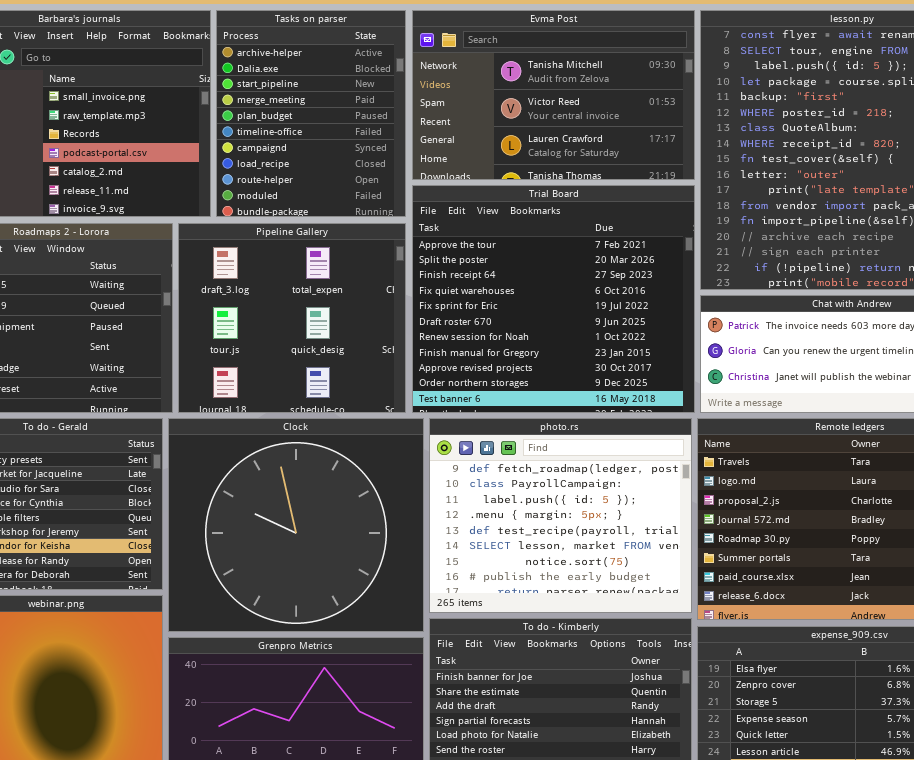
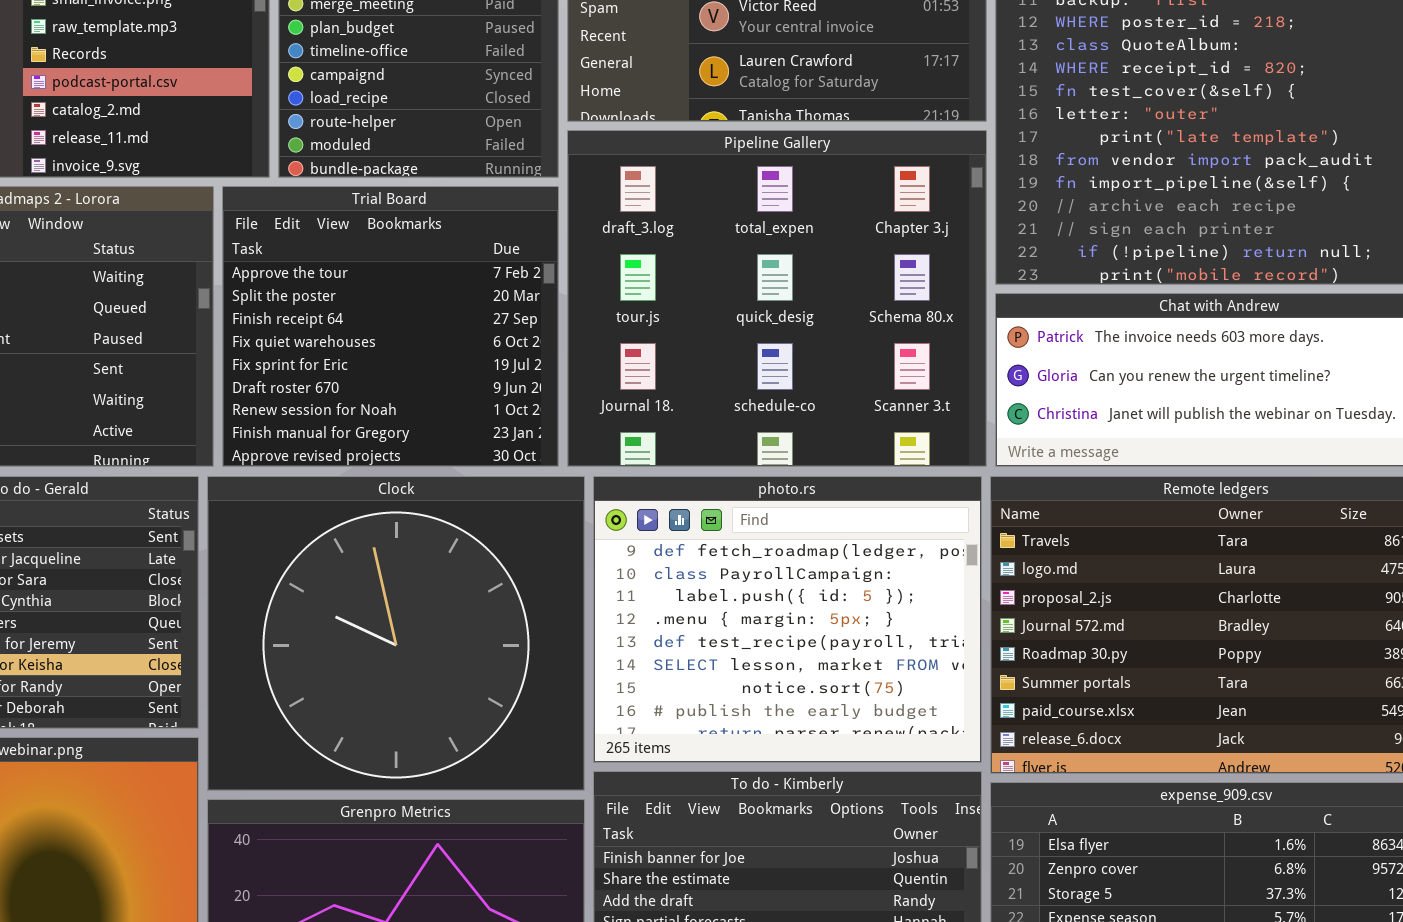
Trial Board: [412,185,695,413] -> [222,186,559,467], moved, resized
Pipeline Gallery: [178,223,406,413] -> [567,130,987,467], moved, resized

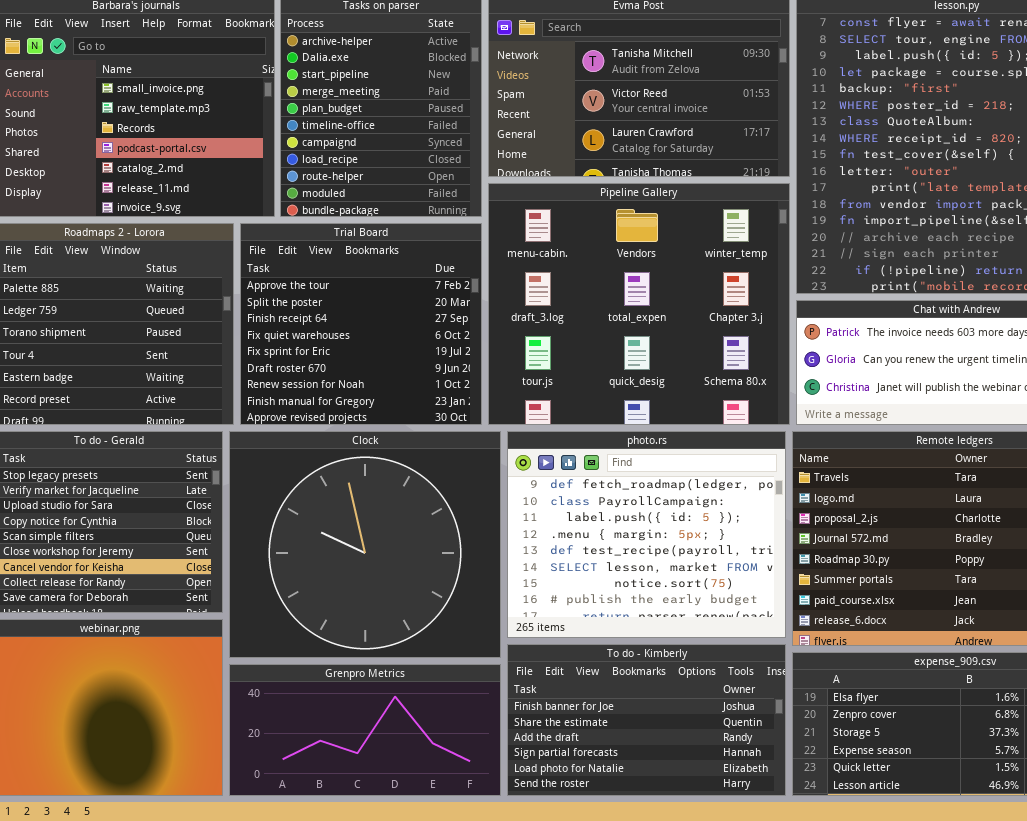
Pipeline Gallery: [567,130,987,467] -> [488,183,790,425], scrolled up 1 row

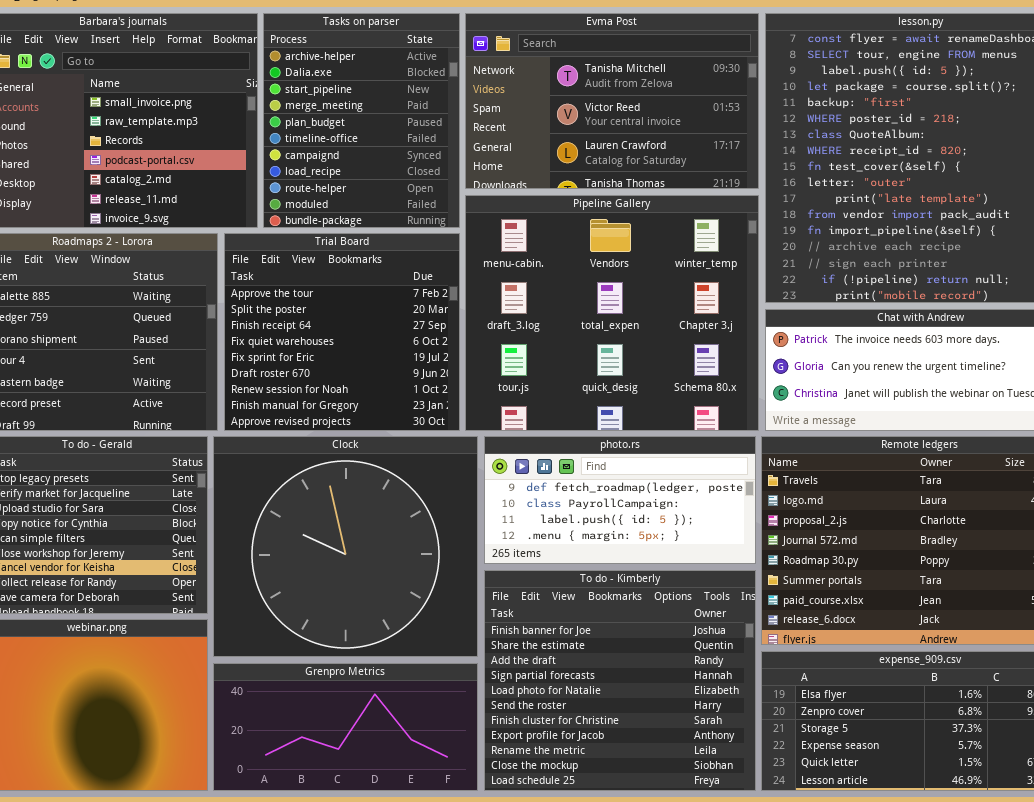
photo.rs: [507,431,786,638] -> [484,436,756,564], resized
To do - Kimberly: [507,644,786,796] -> [484,570,756,791], resized

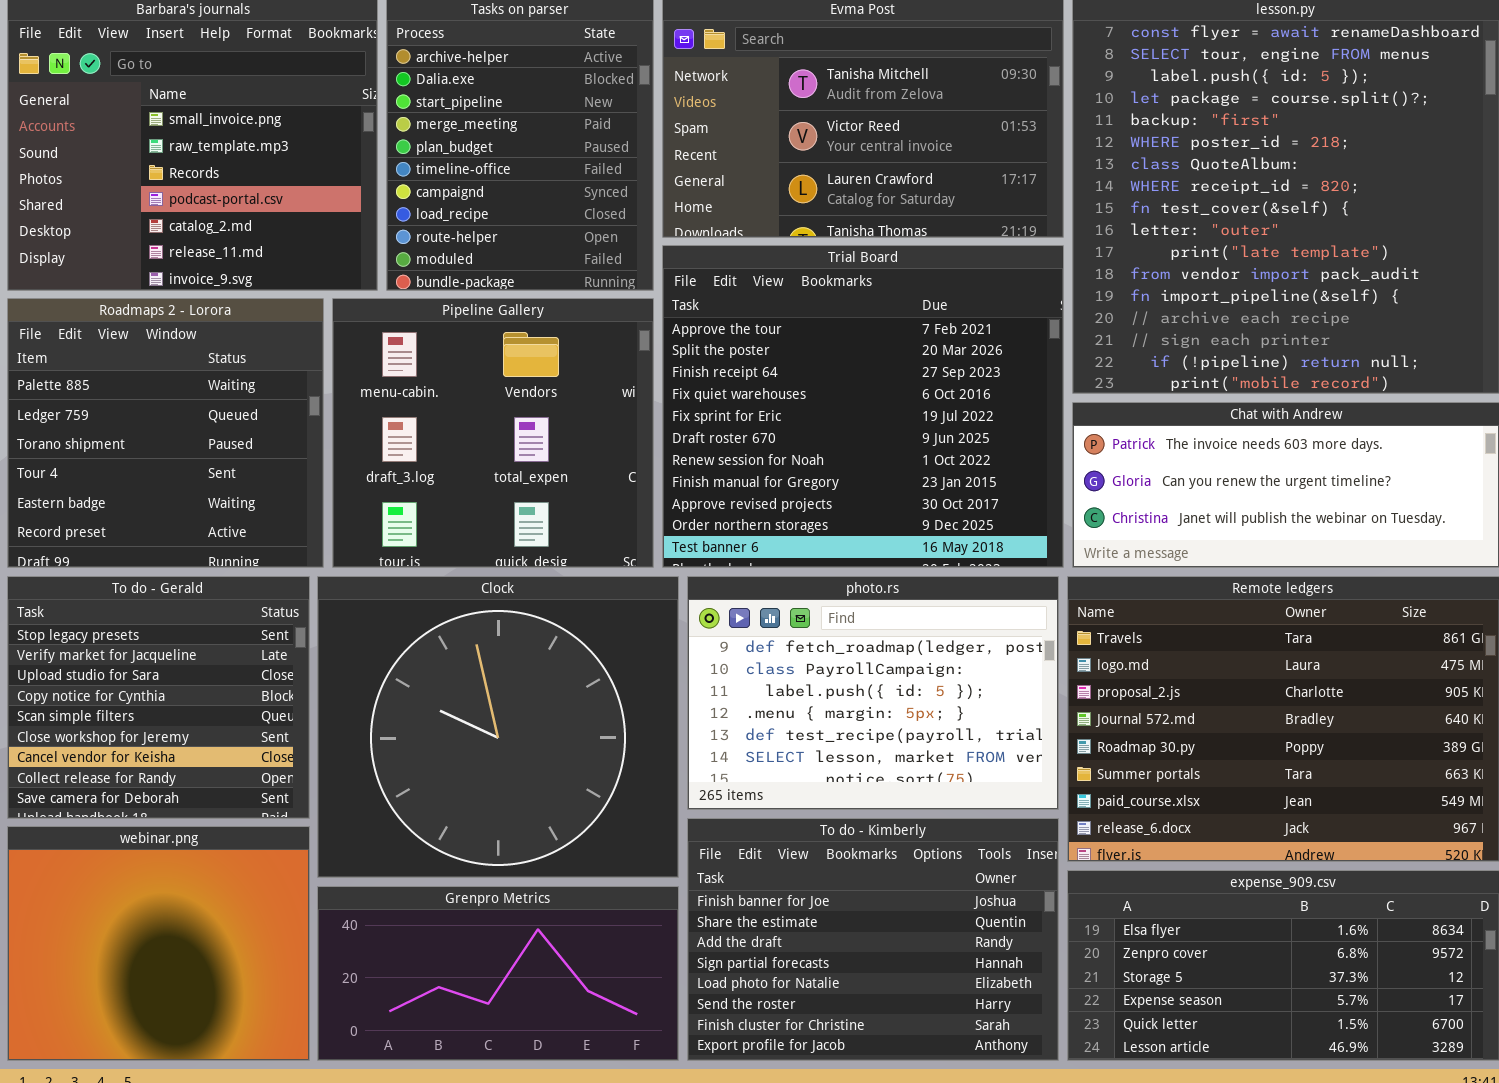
Pipeline Gallery: [465,195,759,431] -> [332,298,654,568], moved, resized
Trial Board: [224,233,460,431] -> [662,245,1064,568], moved, resized
photo.rs: [484,436,756,564] -> [687,576,1059,810], resized
To do - Kimberly: [484,570,756,791] -> [687,818,1059,1061], resized

